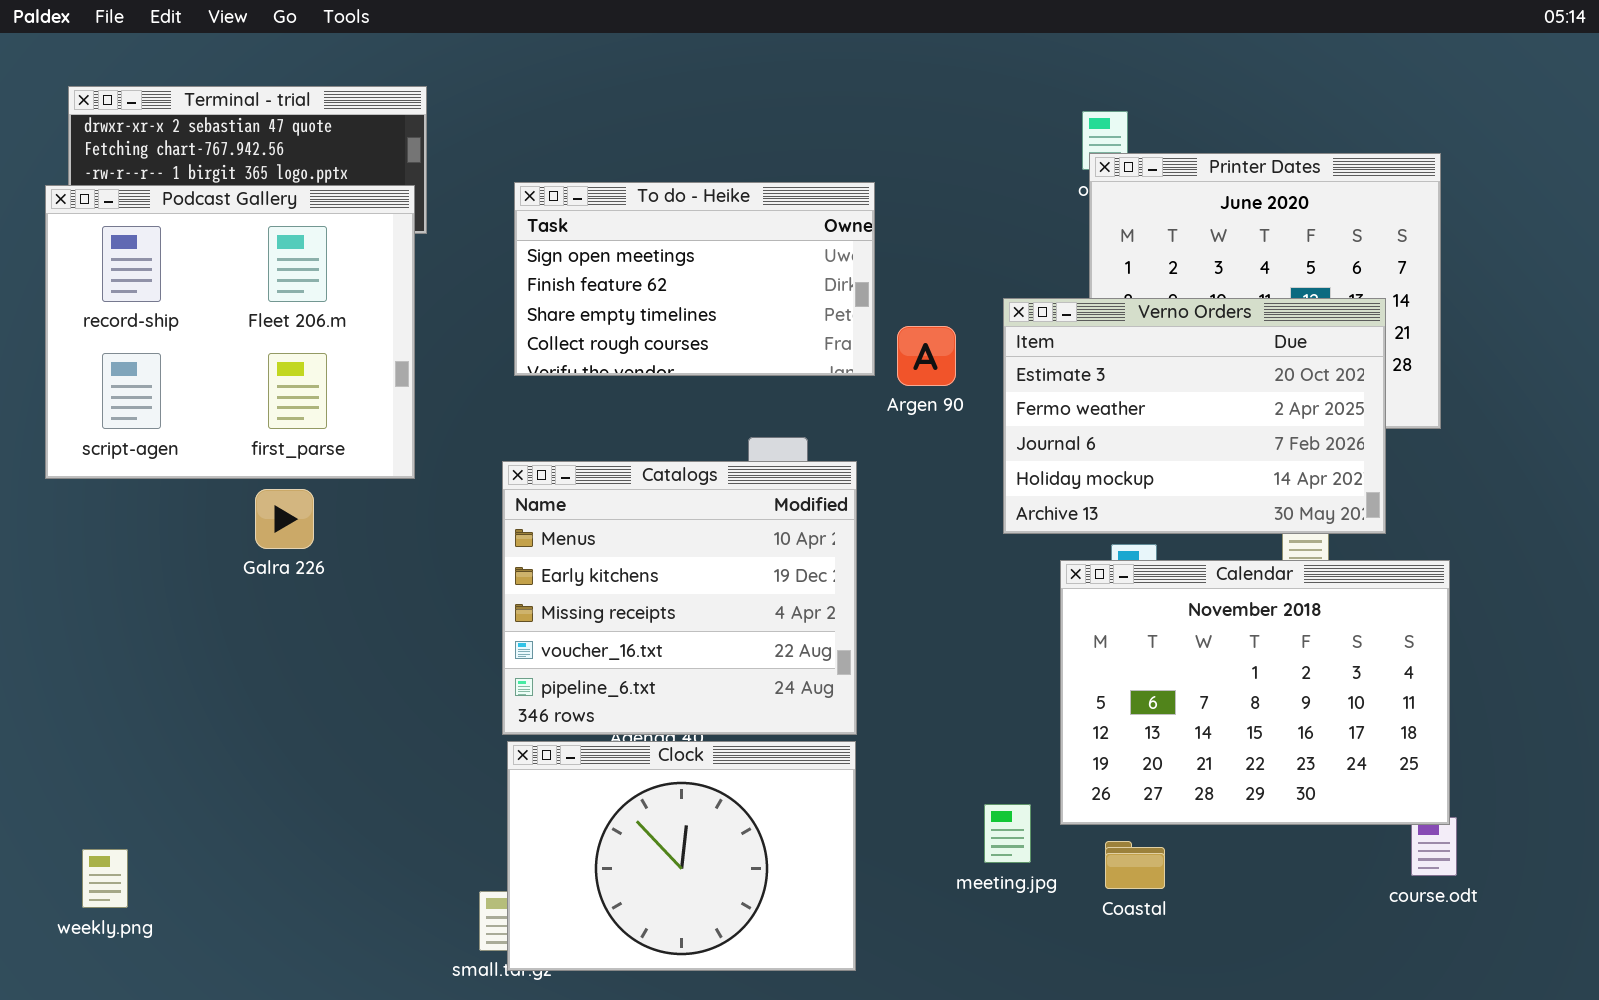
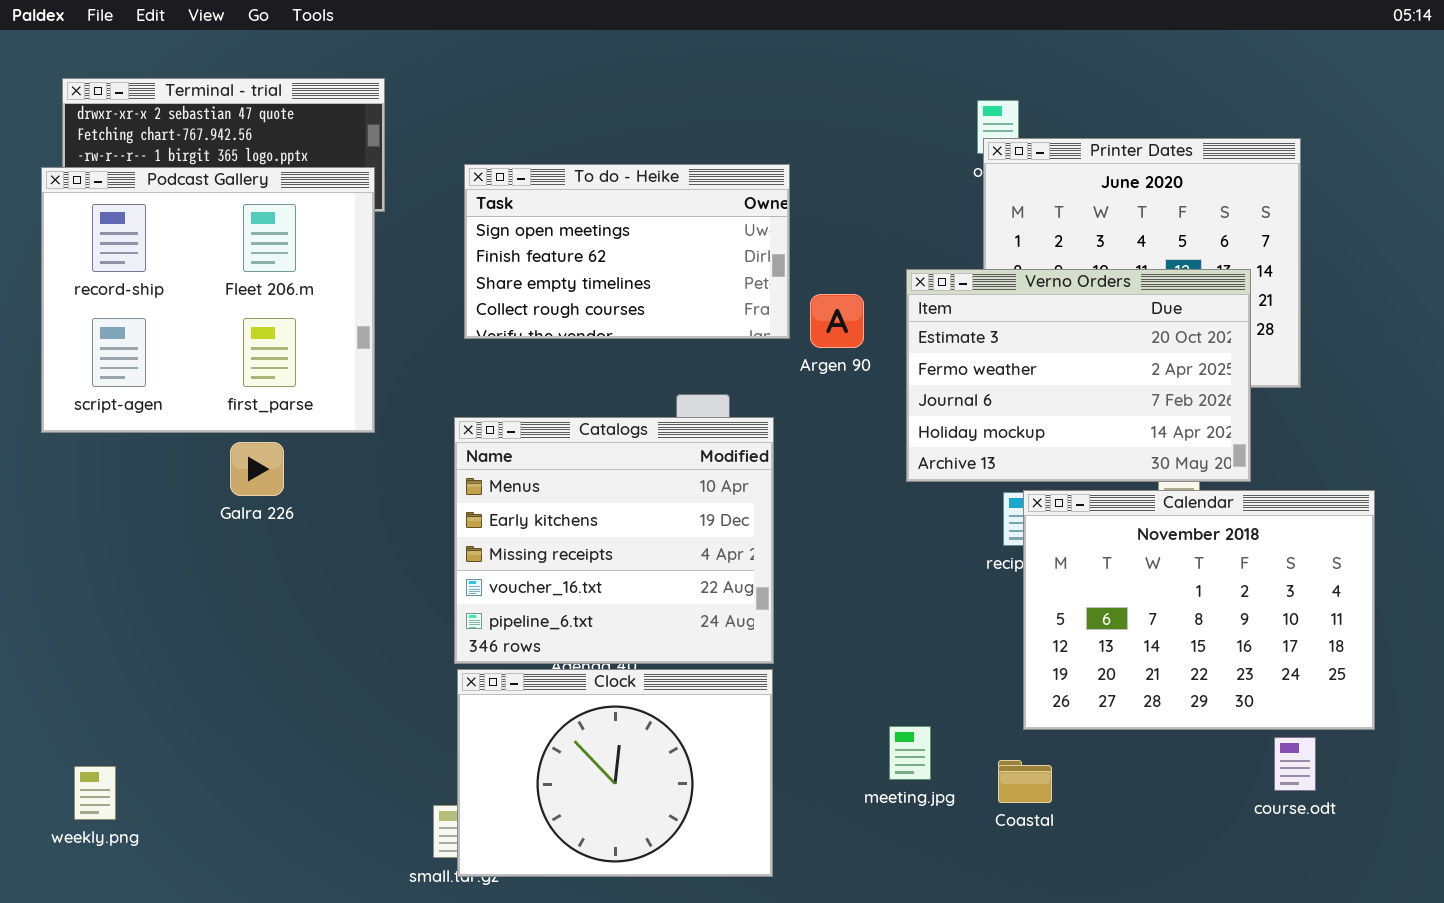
Calendar: [1060,560,1450,825] -> [1023,490,1375,730], moved

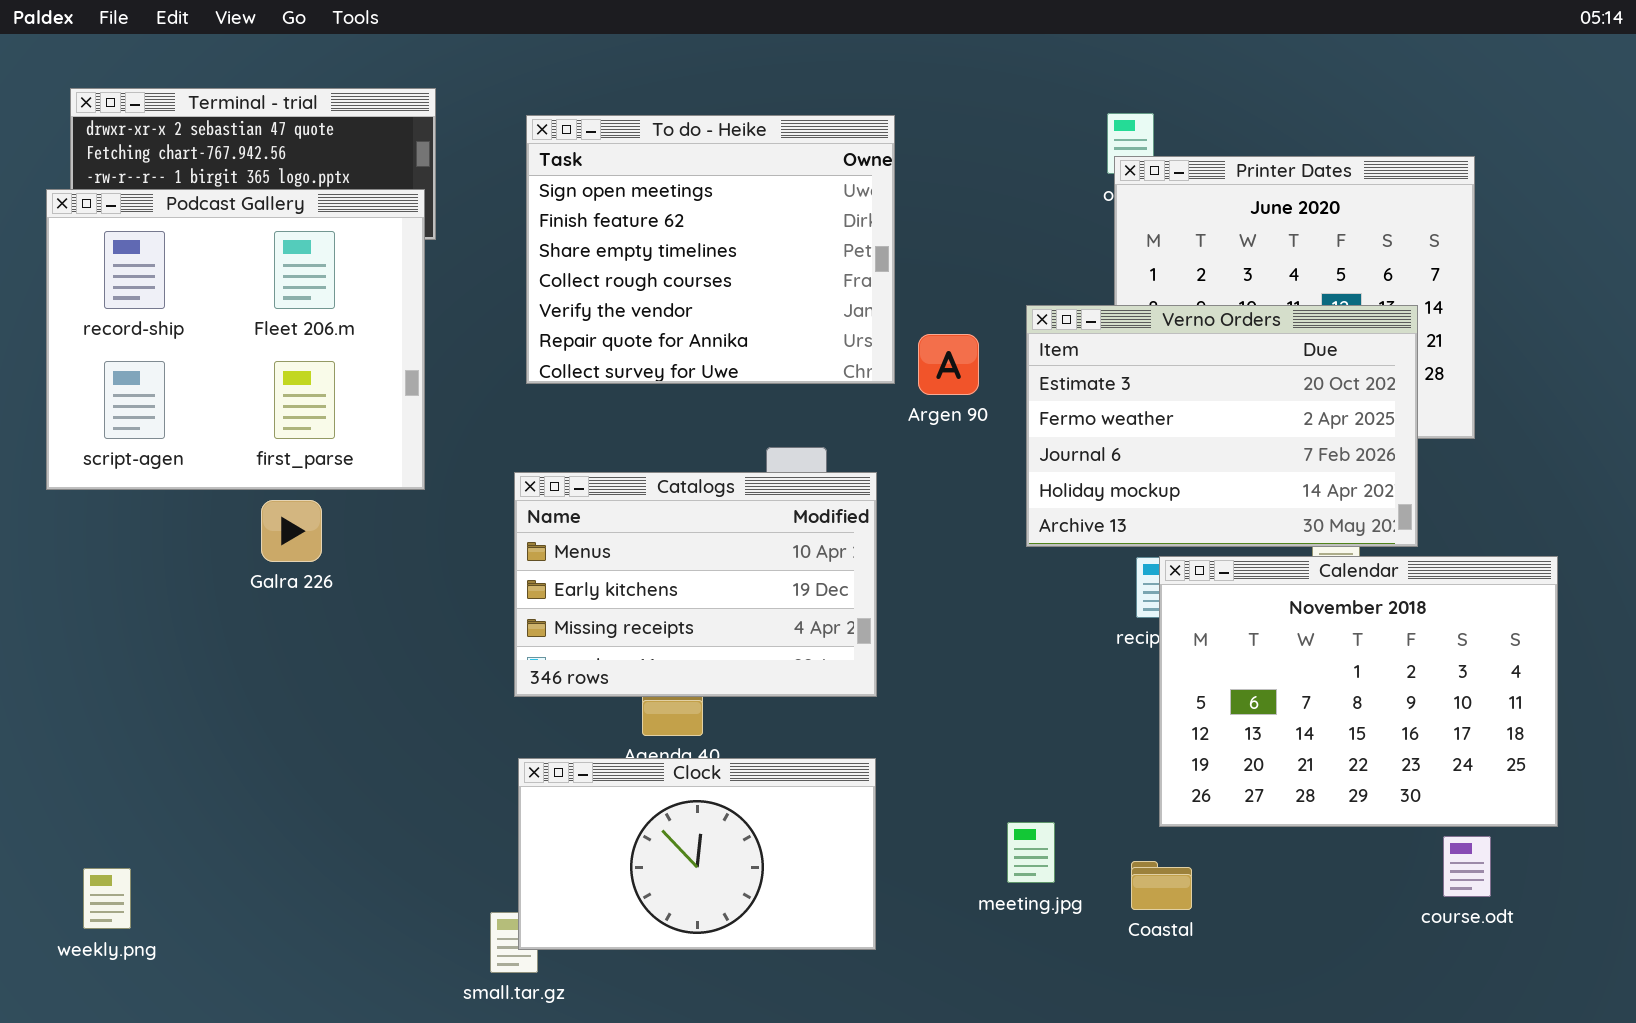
To do - Heike: [464,164,790,339] -> [526,115,895,384], resized
Catalogs: [454,417,774,664] -> [514,472,877,697], resized
Clock: [457,669,773,877] -> [518,758,876,950], resized

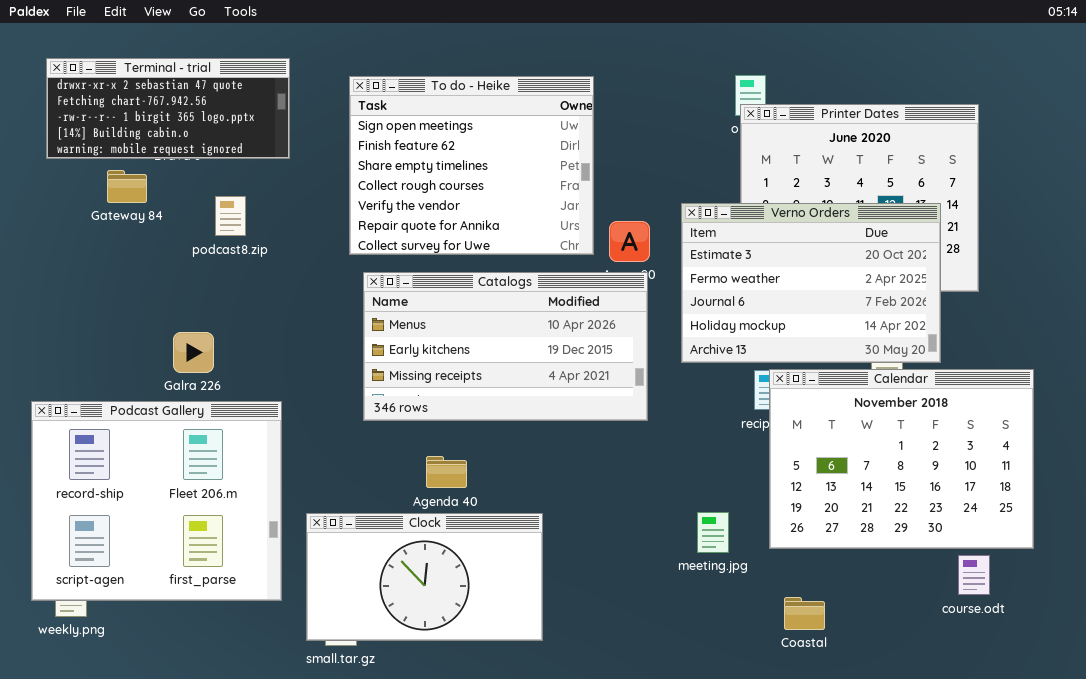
Podcast Gallery: [46,189,425,490] -> [31,401,282,601], moved
Catalogs: [514,472,877,697] -> [363,272,648,421], moved, resized
Clock: [518,758,876,950] -> [306,513,543,641], moved
meeting.jpg: [1007,822,1055,883] -> [697,512,729,553], moved
Coastal: [1131,861,1192,910] -> [784,597,825,630], moved

